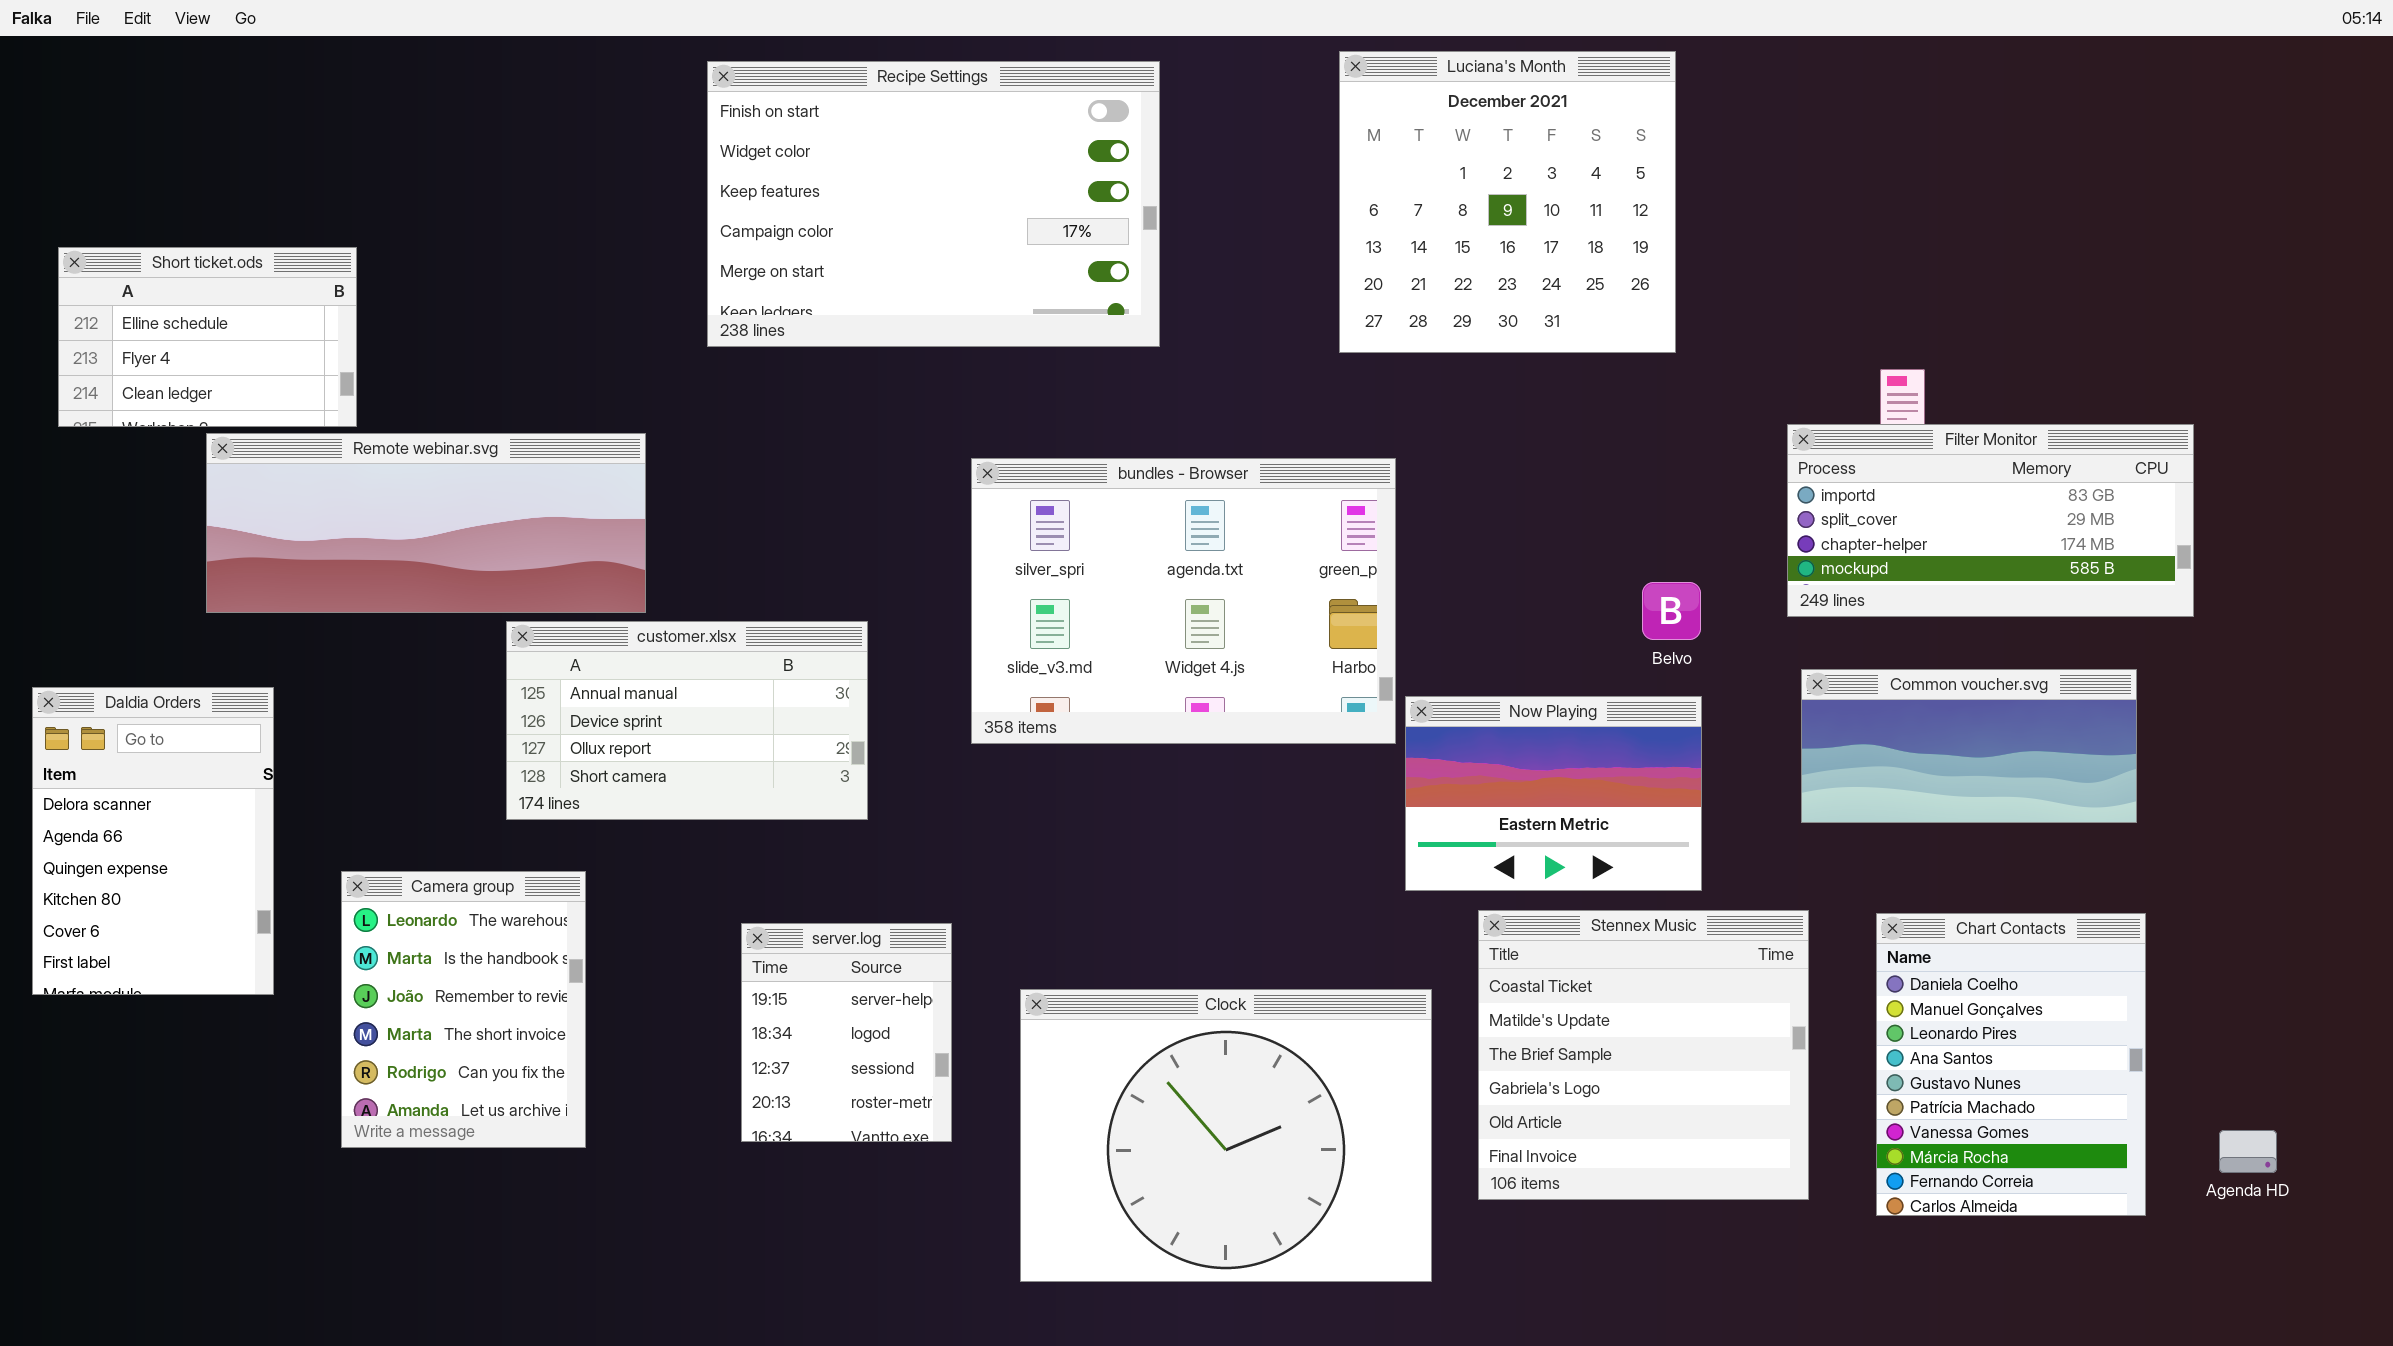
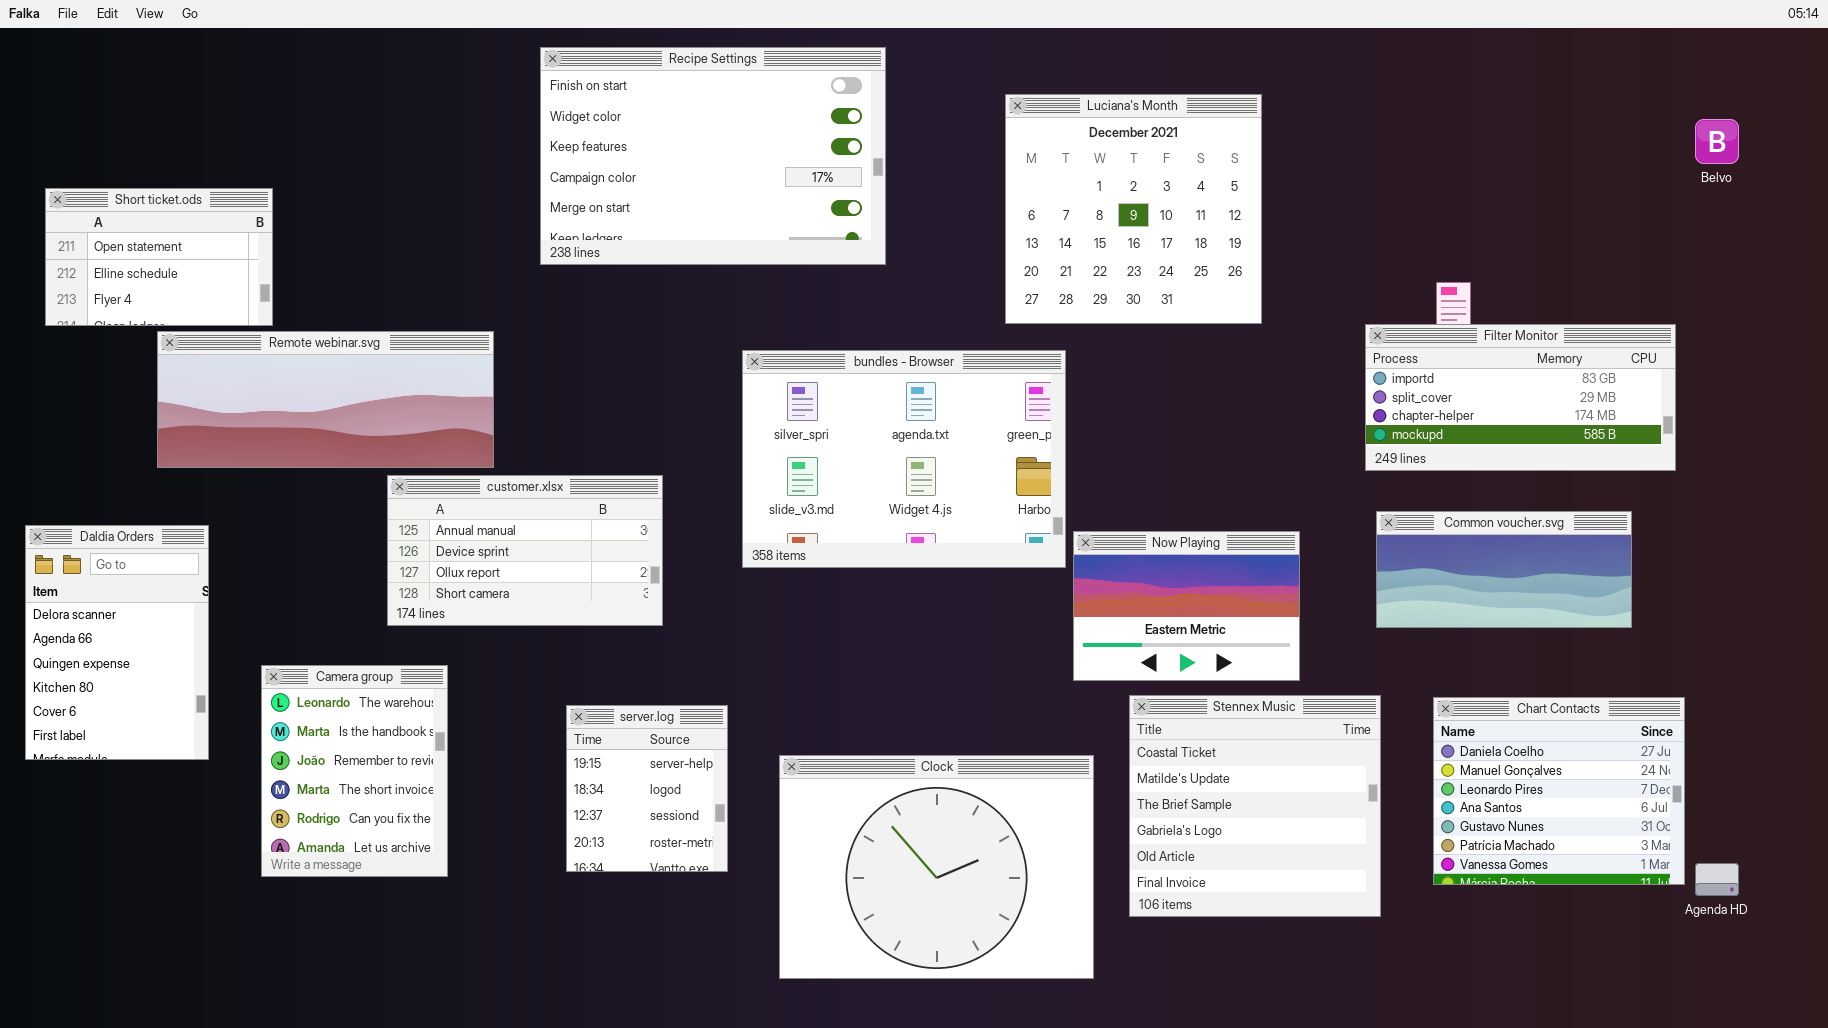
Luciana's Month: [1339,51,1676,353] -> [1005,94,1262,324], moved
Short ticket.ods: [58,247,357,427] -> [45,188,273,326], scrolled up 1 row
Belvo: [1642,582,1701,640] -> [1695,119,1739,164], moved
Chart Contacts: [1876,913,2146,1216] -> [1433,697,1685,885], resized

